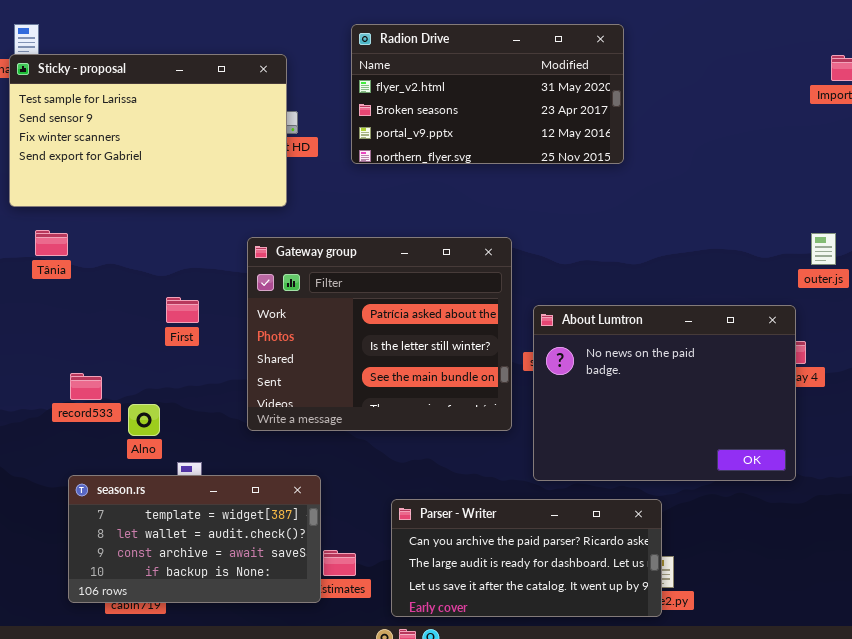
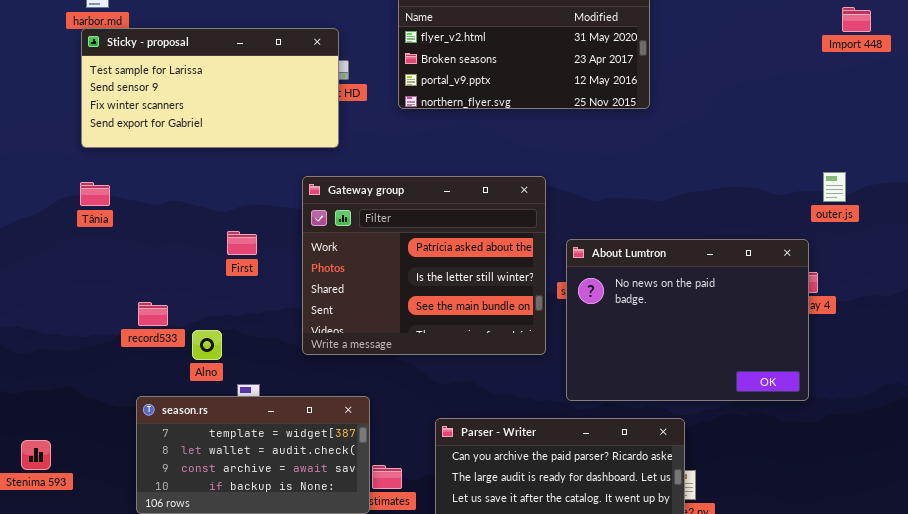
Sticky - proposal: [9,54,287,207] -> [81,28,339,148], resized
Tânia: [35,230,68,256] -> [80,182,110,206], moved

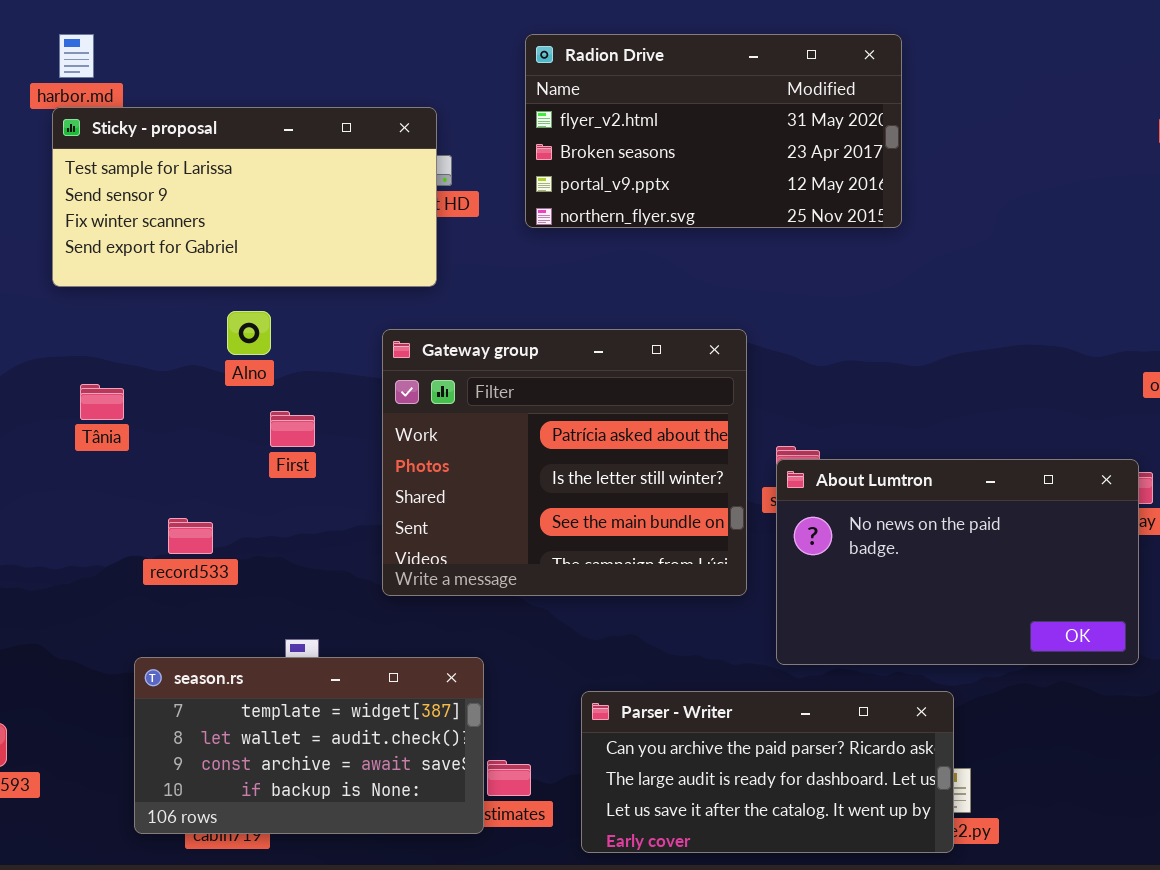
Tânia: [80,182,110,206] -> [80,384,124,420], moved
About Lumtron: [566,239,809,401] -> [776,459,1139,665], resized
record533: [138,302,168,326] -> [168,518,213,554], moved
Alno: [192,330,222,360] -> [227,311,271,355], moved

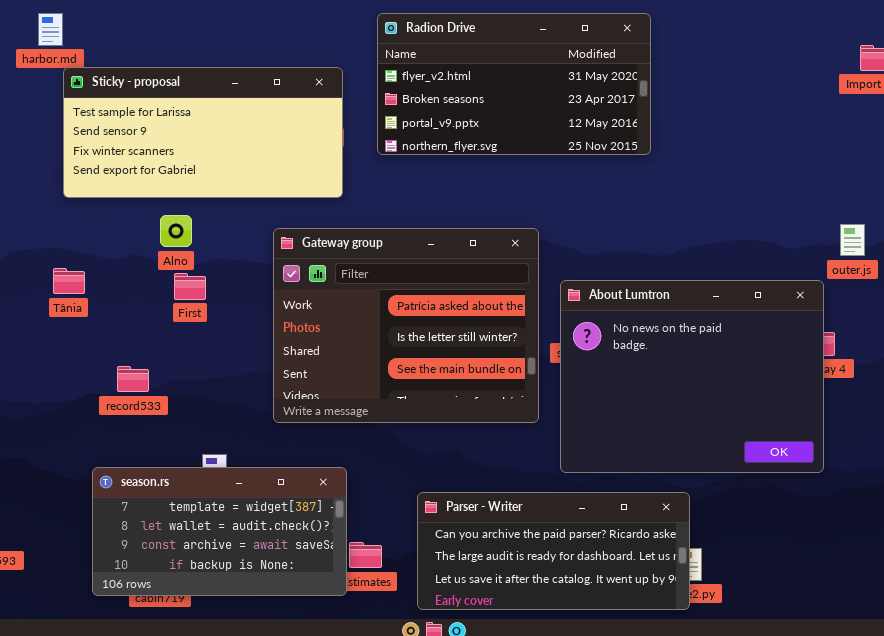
Sticky - proposal: [52,107,437,287] -> [63,67,343,198], moved
First: [270,411,315,447] -> [174,273,206,300], moved
About Lumtron: [776,459,1139,665] -> [560,280,824,473], resized

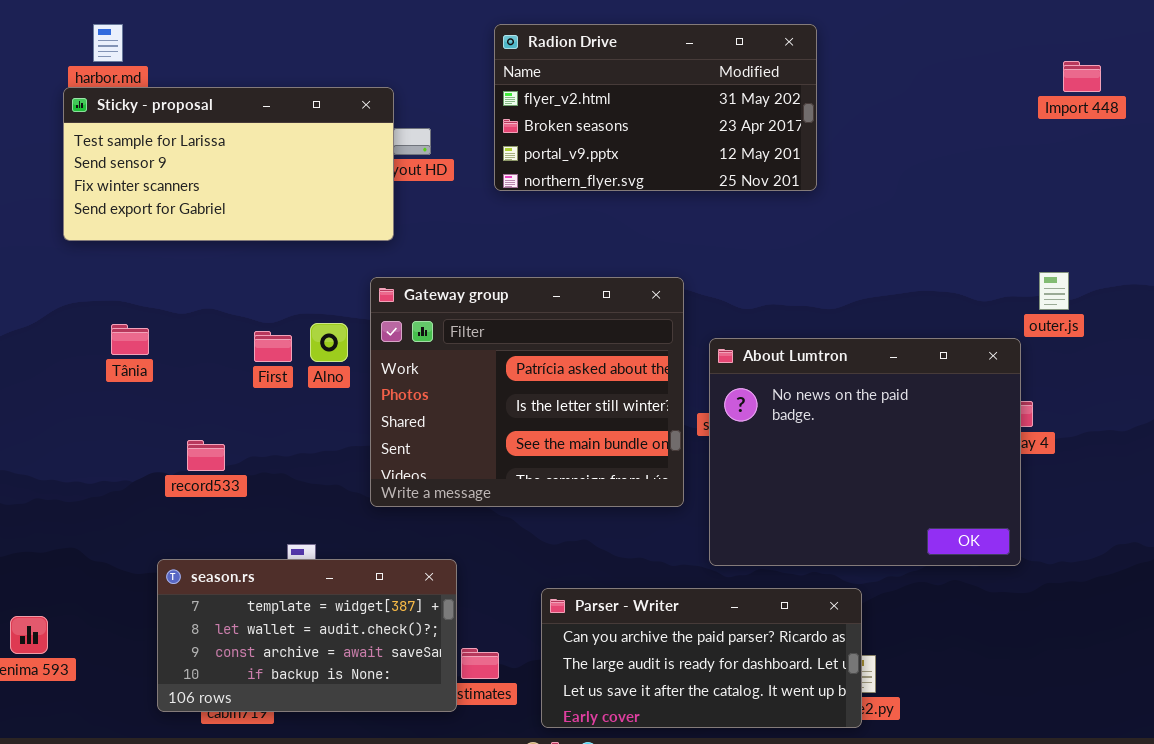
Sticky - proposal: [63,67,343,198] -> [63,87,394,241], moved
Alno: [160,215,192,247] -> [310,323,348,362], moved

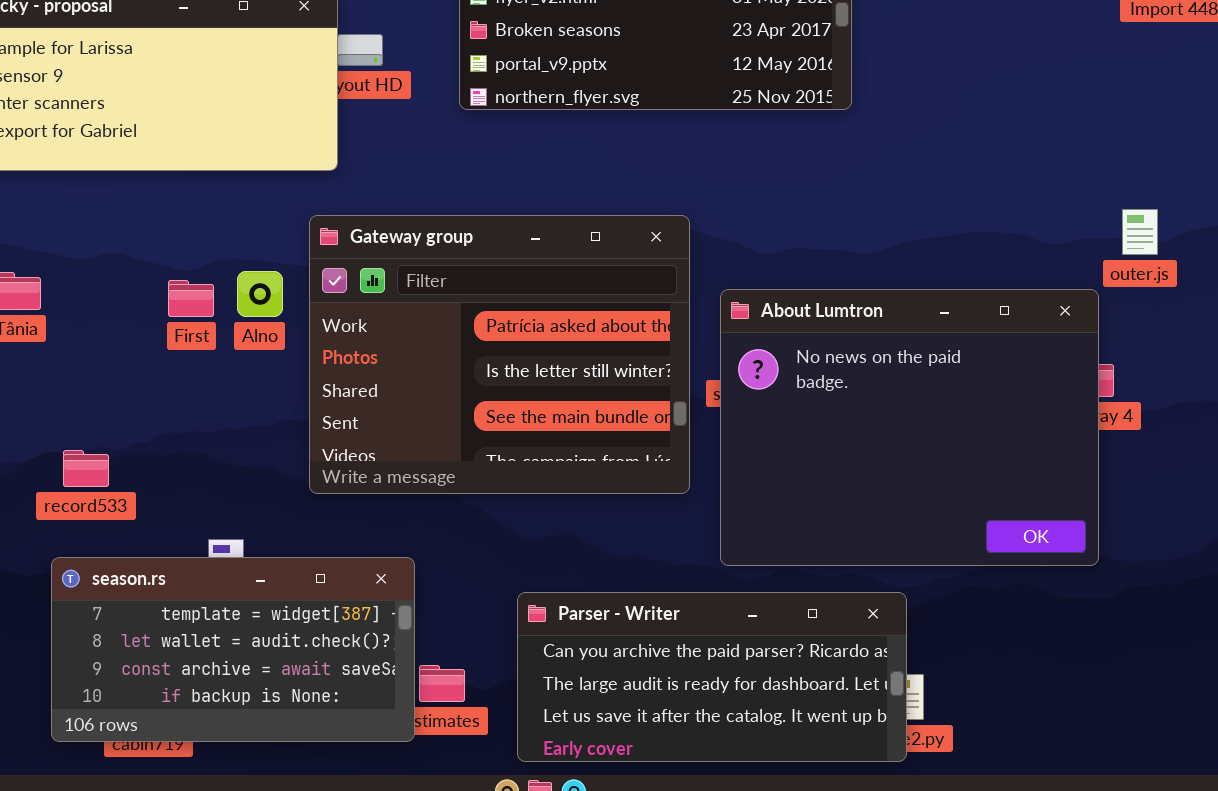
record533: [187,440,225,471] -> [63,450,109,487], moved

